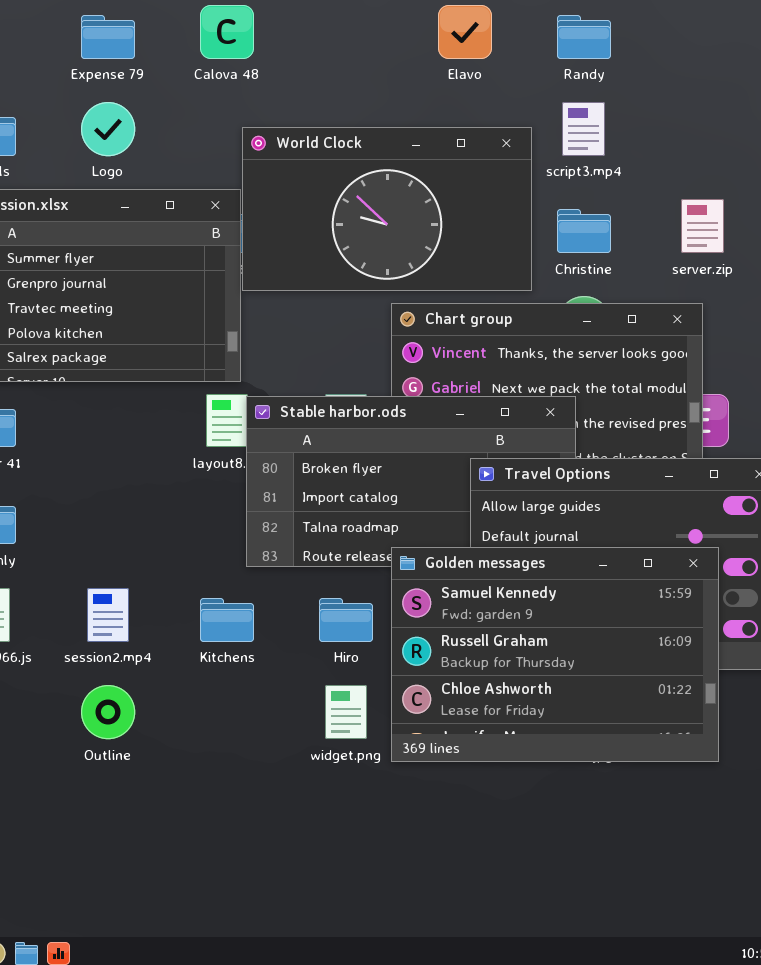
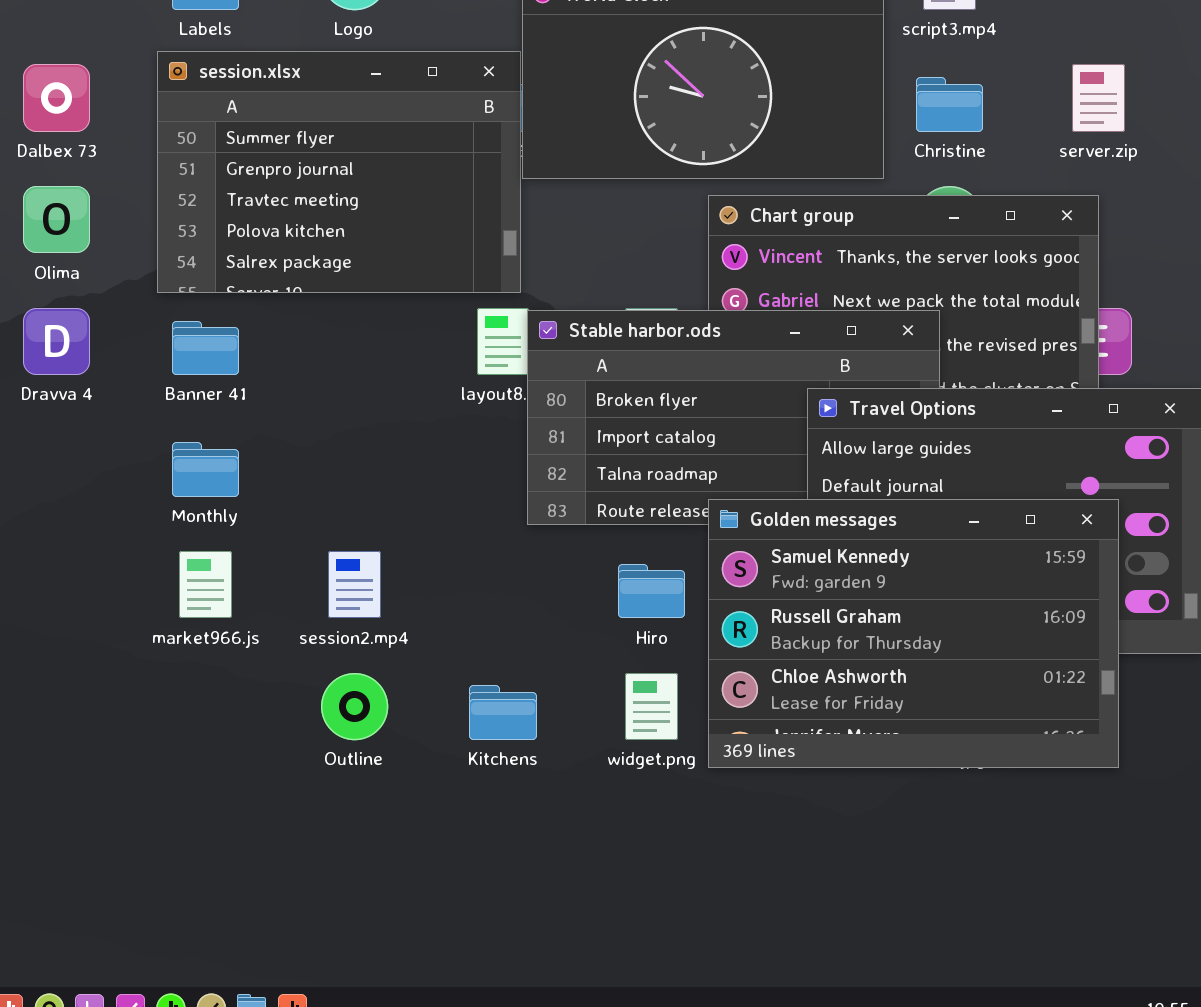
Kitchens: [200,598,254,642] -> [469,685,537,740], moved

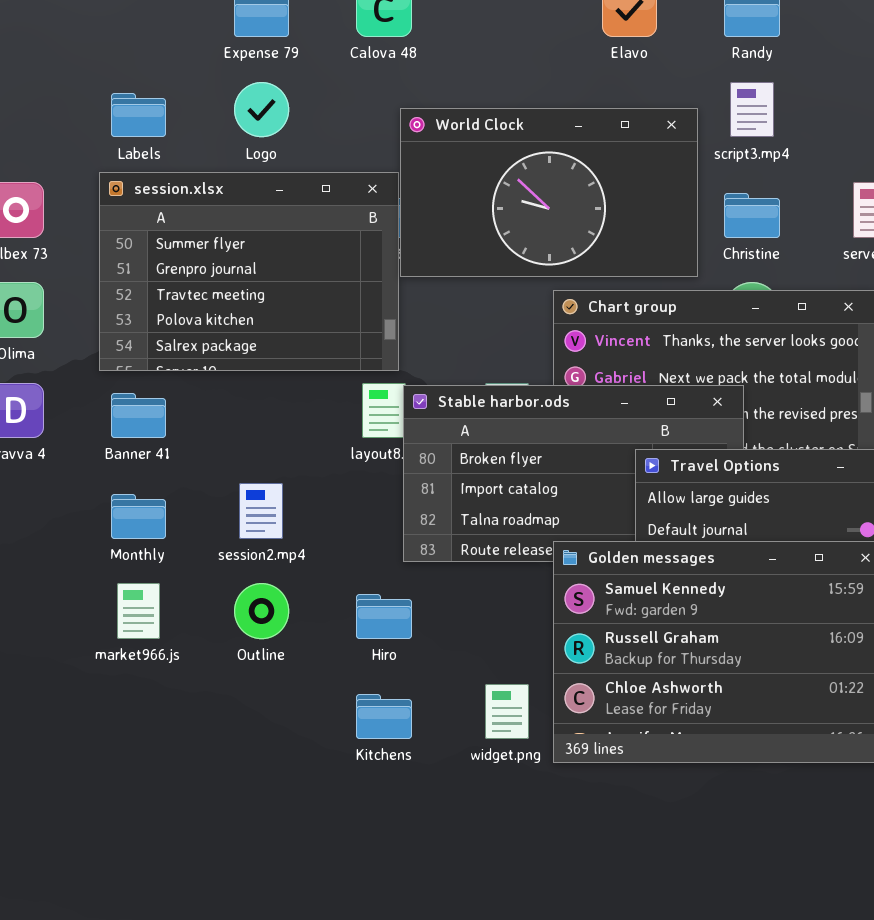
session2.mp4: [328,551,381,618] -> [239,483,283,539], moved
Hiro: [618,564,685,618] -> [356,594,412,639], moved
Outline: [321,673,388,740] -> [234,583,289,639], moved

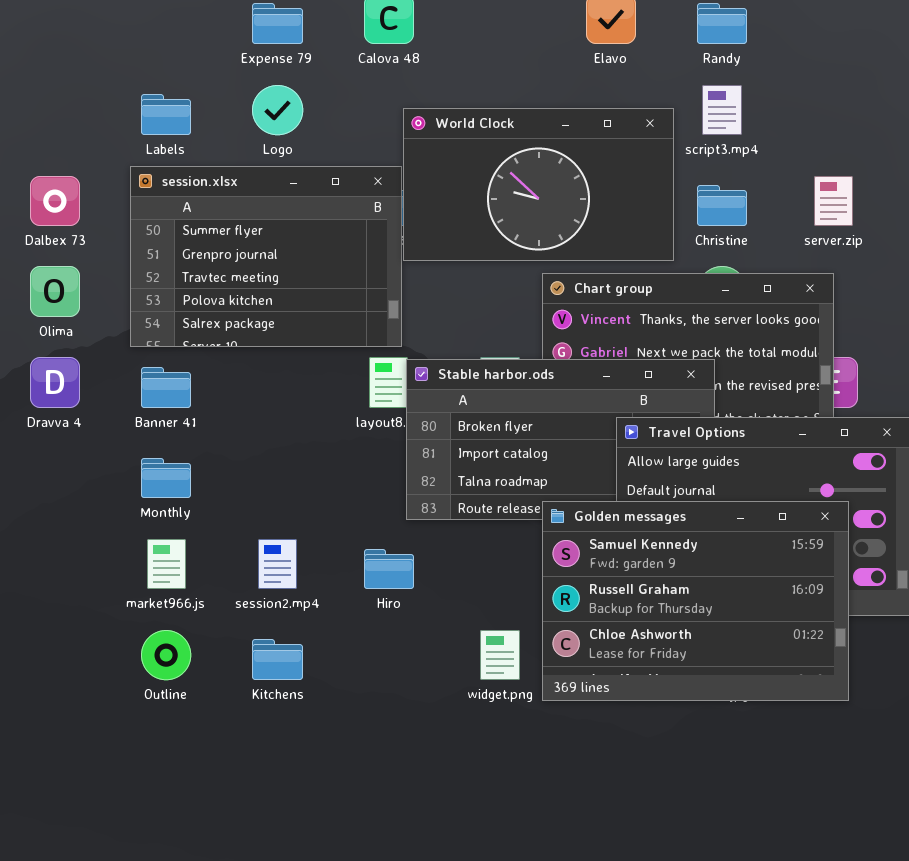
session2.mp4: [239,483,283,539] -> [258,539,297,589], moved
Outline: [234,583,289,639] -> [141,630,191,680], moved
Kitchens: [356,694,412,739] -> [252,639,303,680], moved

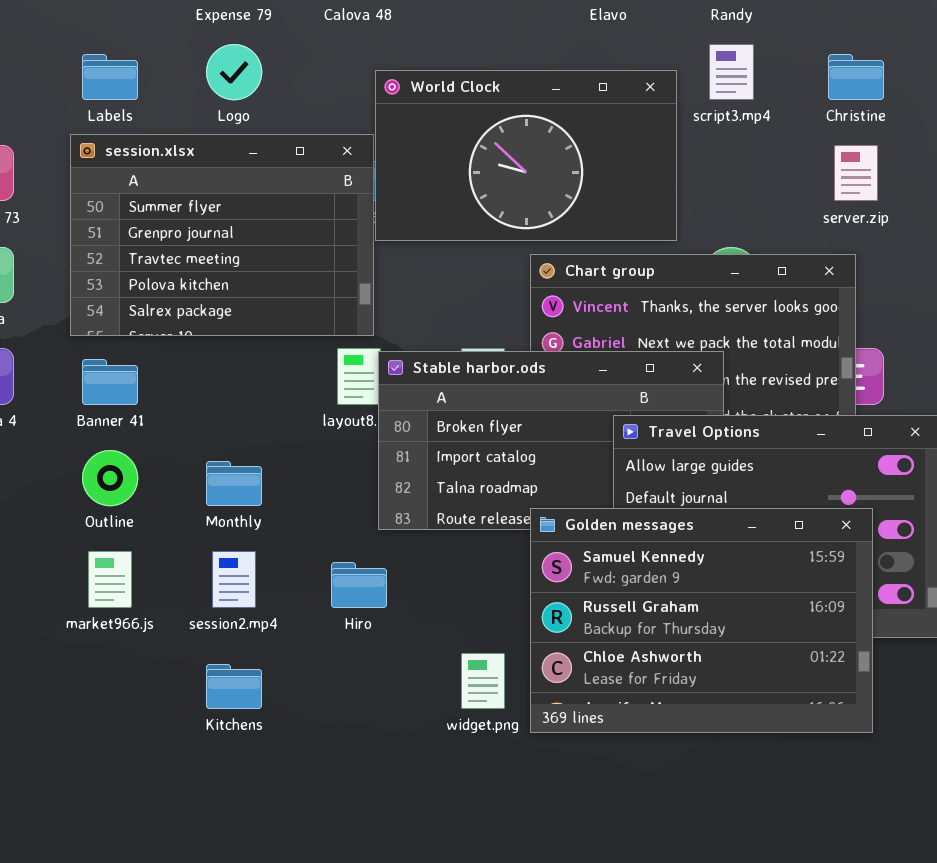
Christine: [697,185,747,226] -> [828,54,884,100], moved
Monthly: [141,458,191,498] -> [206,461,262,506], moved
Outline: [141,630,191,680] -> [82,450,138,506], moved

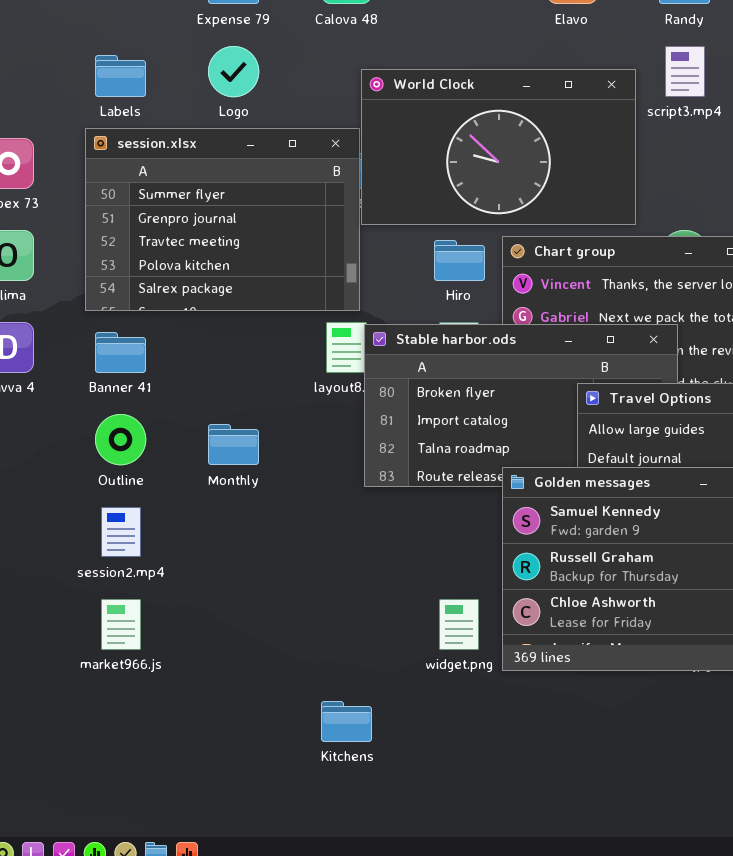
market966.js: [88,551,132,608] -> [101,599,141,650], moved
session2.mp4: [212,551,256,608] -> [101,507,141,557], moved
Hiro: [331,562,387,608] -> [434,240,485,281], moved
Kitchens: [206,664,262,709] -> [321,701,372,742], moved

